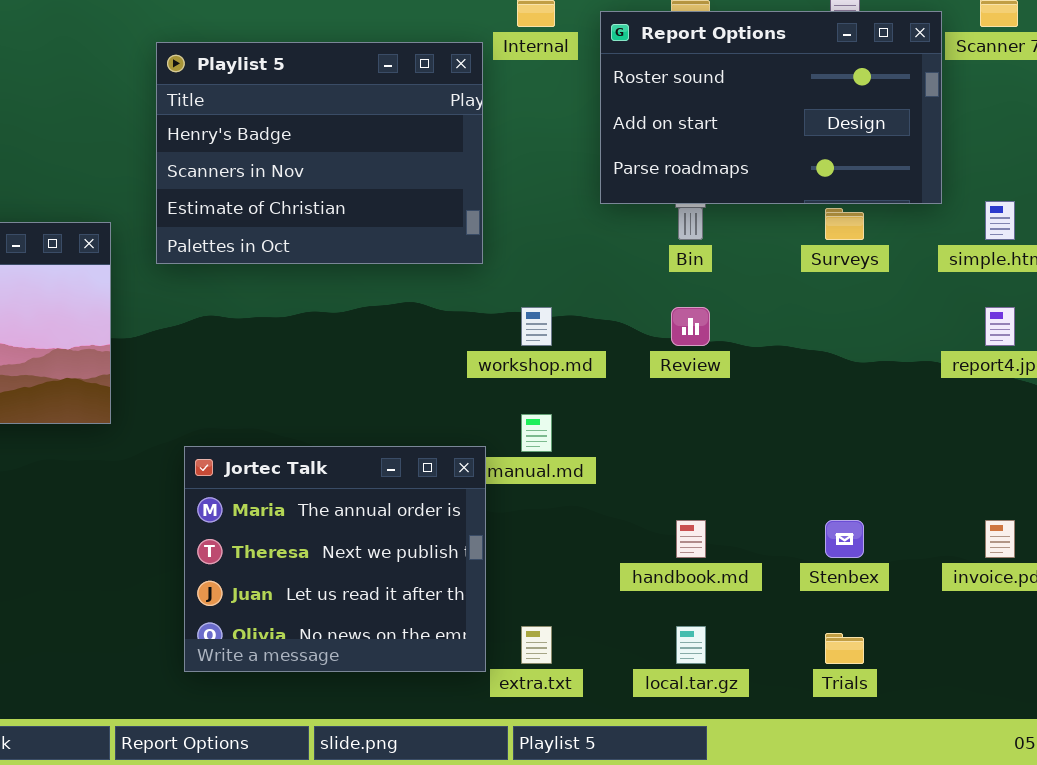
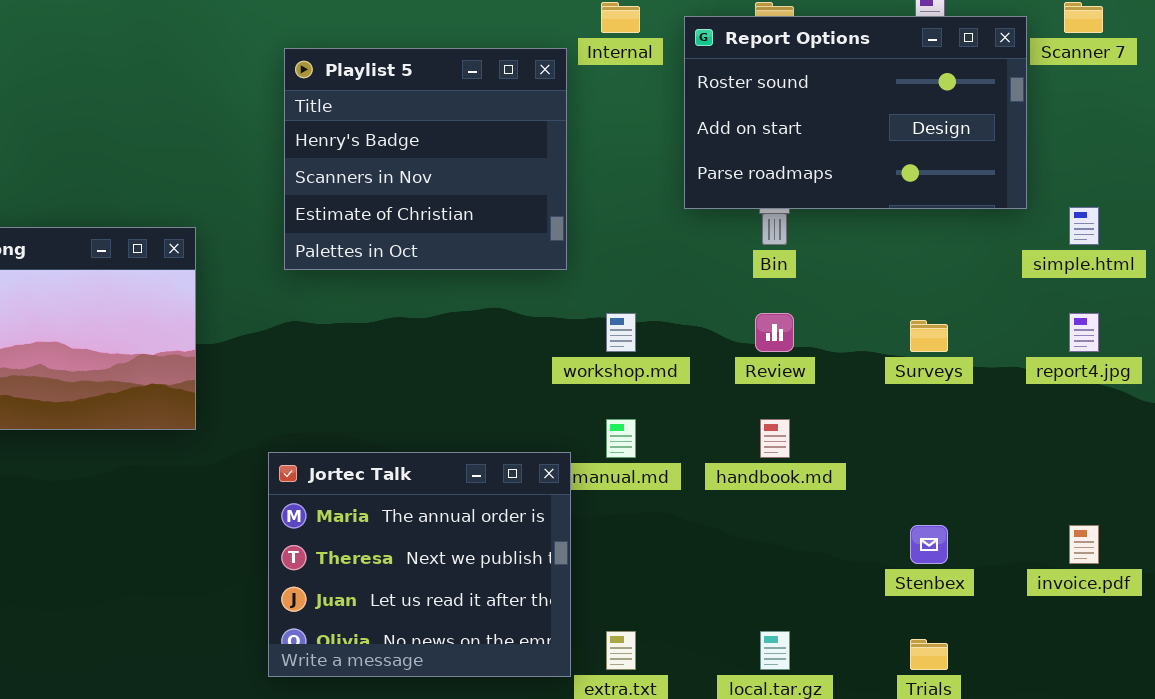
Playlist 5: [156,42,483,264] -> [284,48,567,270], resized
Surveys: [825,208,864,240] -> [910,320,948,352], moved
handbook.md: [676,520,706,558] -> [760,419,790,458], moved

